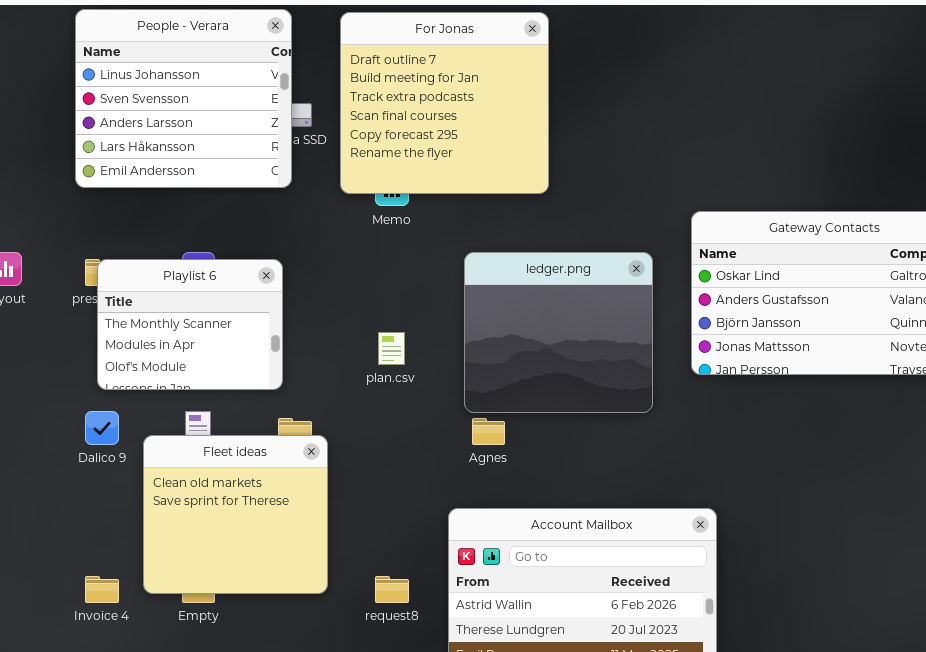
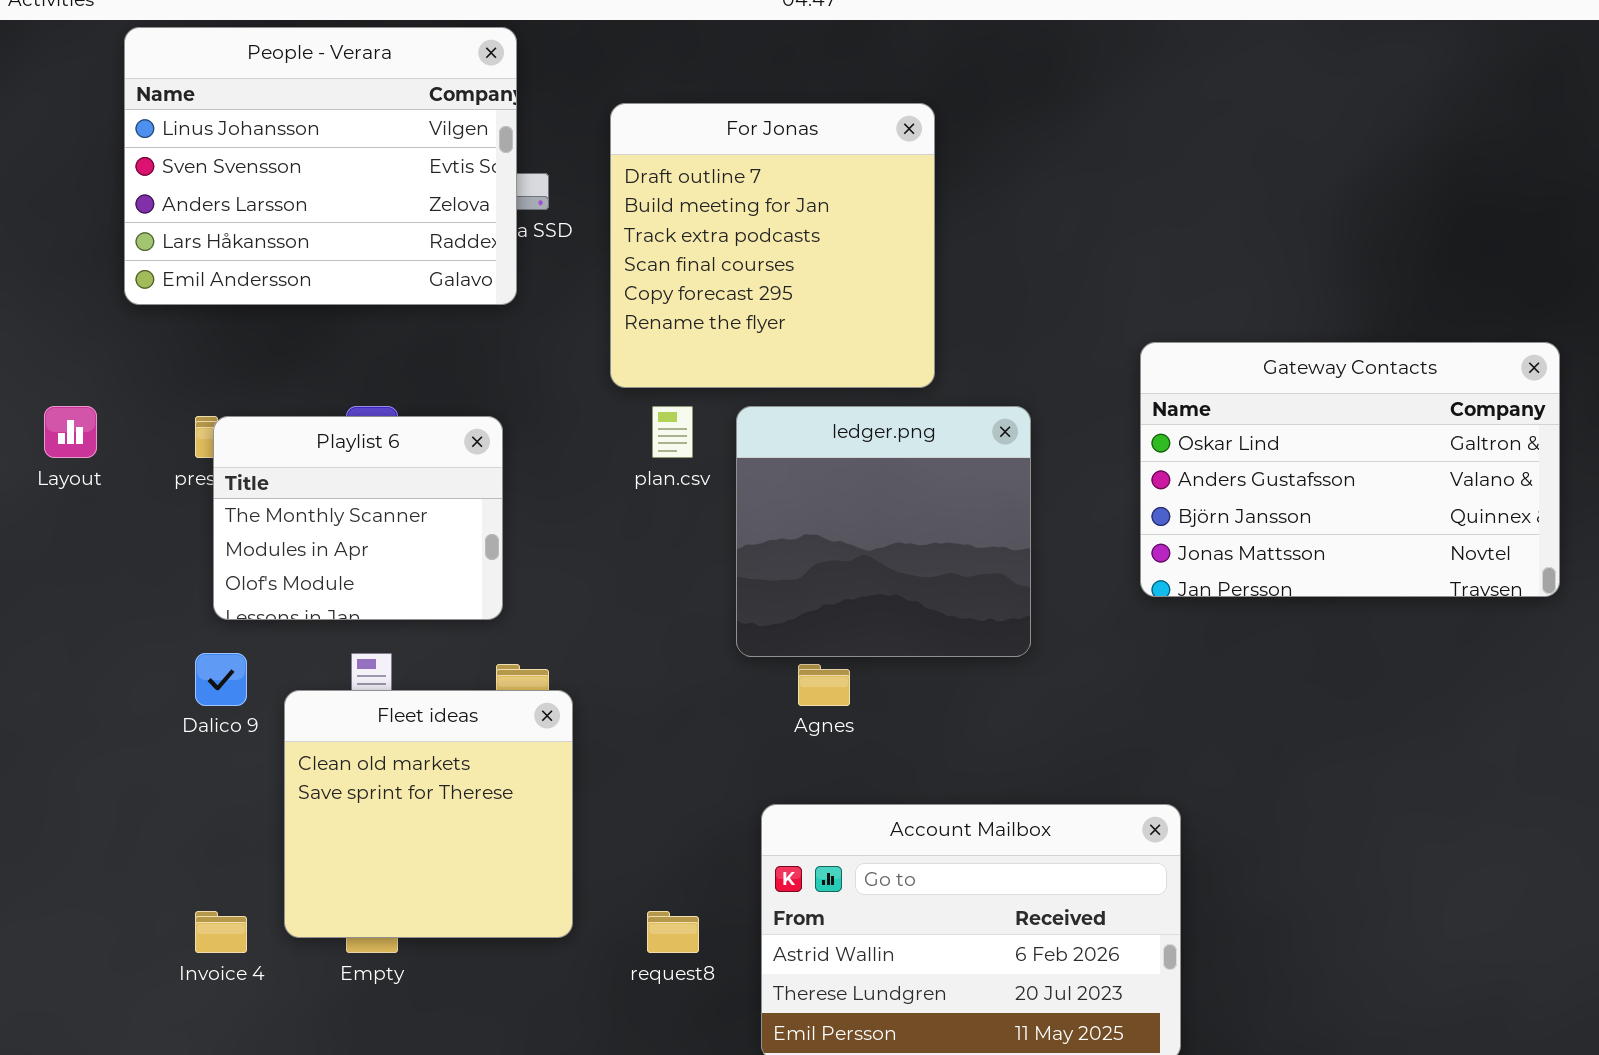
People - Verara: [75,9,292,188] -> [124,27,517,305], resized
For Jonas: [340,12,549,194] -> [610,103,935,388], moved
ledger.png: [464,252,653,413] -> [736,406,1031,657], moved
plan.csv: [378,332,405,365] -> [652,406,693,458], moved

